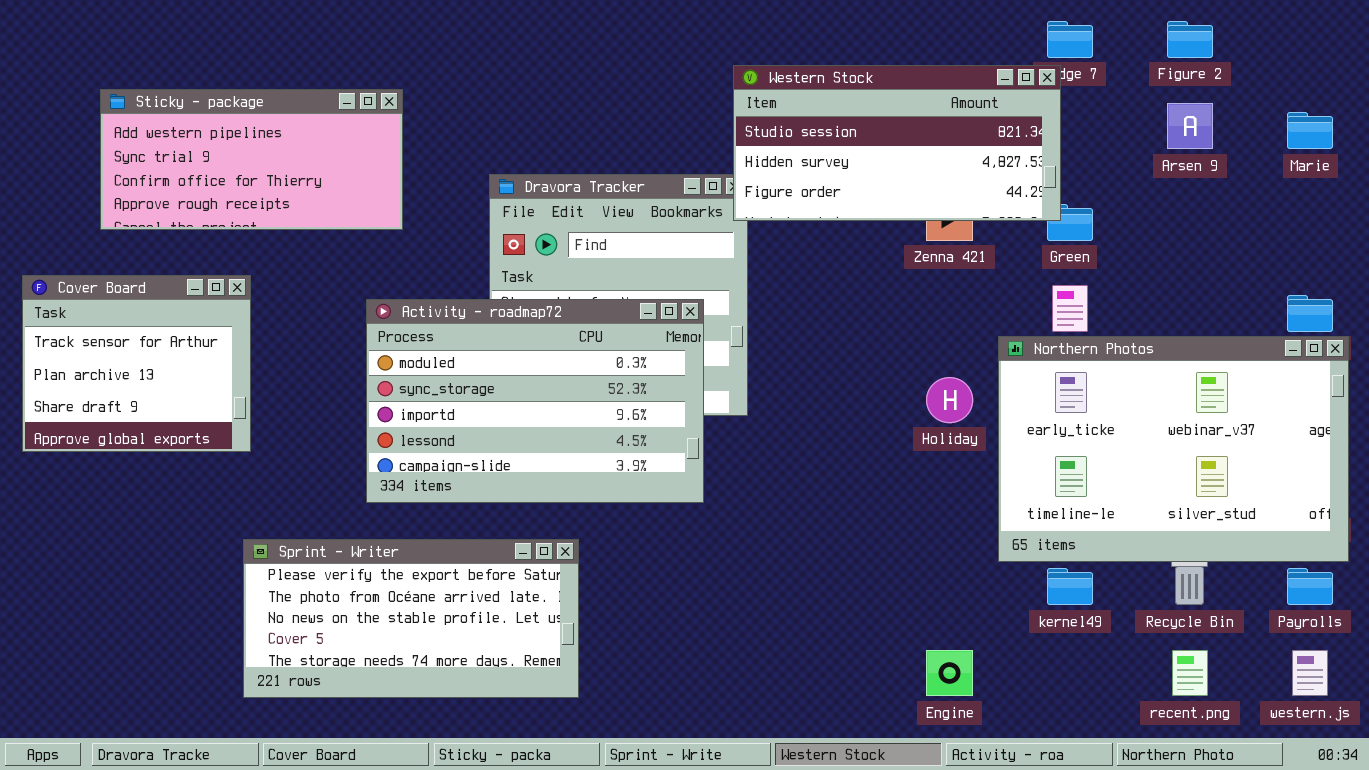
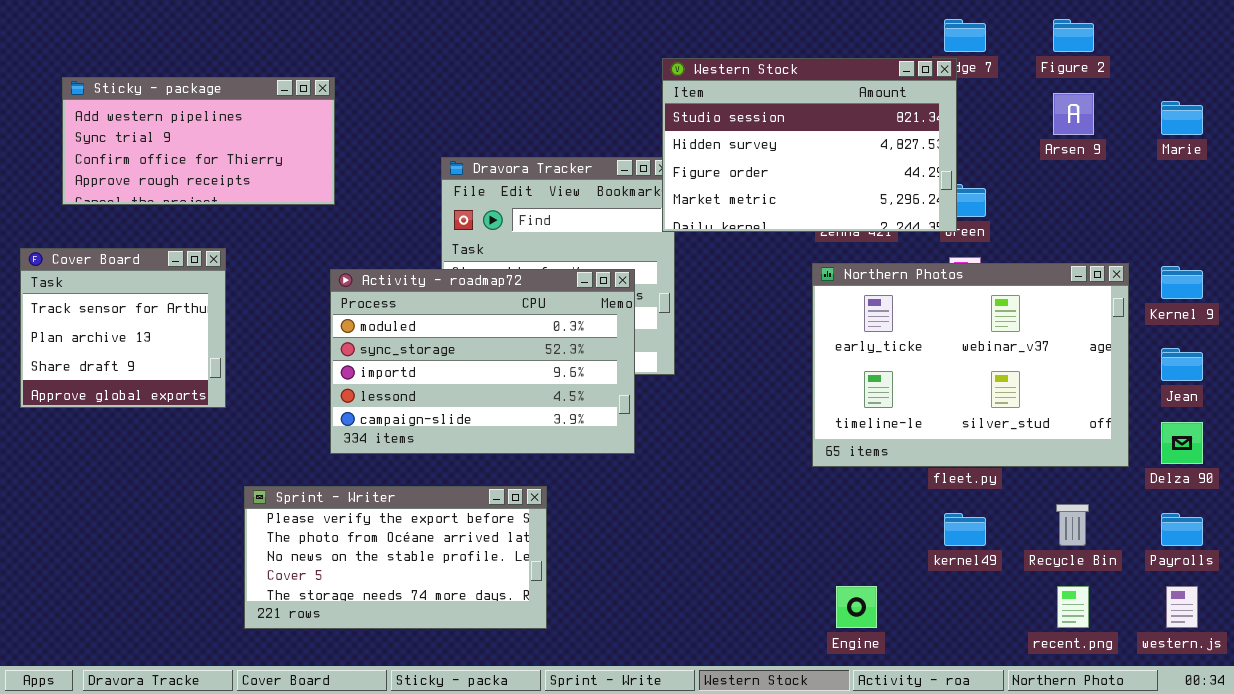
Western Stock: [733,65,1061,221] -> [662,58,957,232], resized
Sticky - package: [100,89,403,230] -> [62,77,335,205], moved
Northern Photos: [998,336,1349,562] -> [812,263,1129,467], moved
Sprint - Writer: [243,539,579,698] -> [244,486,547,629], moved

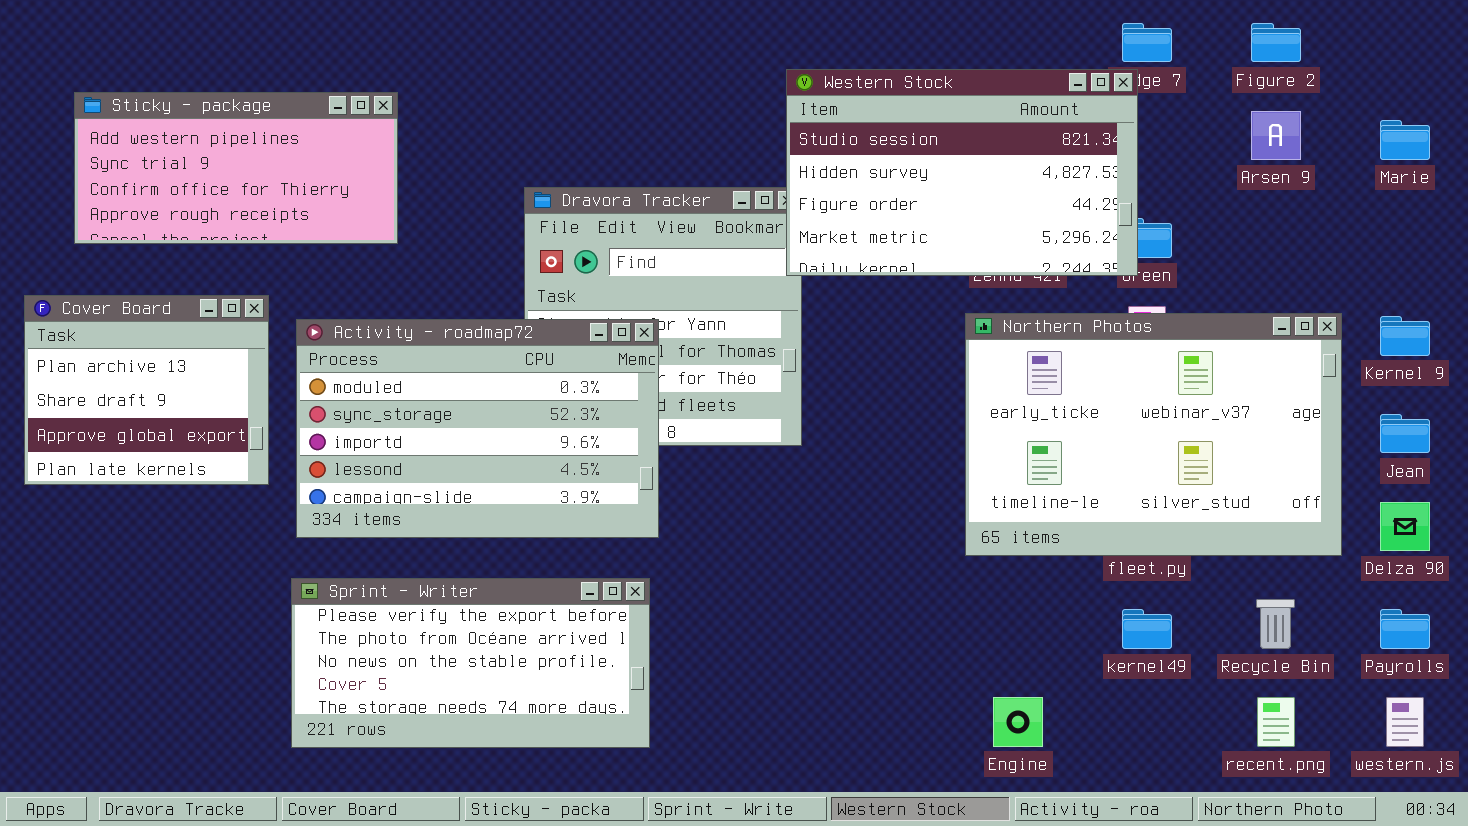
Cover Board: [20,248,226,408] -> [24,295,269,485], scrolled down 1 row
Activity - roadmap72: [330,269,635,454] -> [296,319,659,538], moved

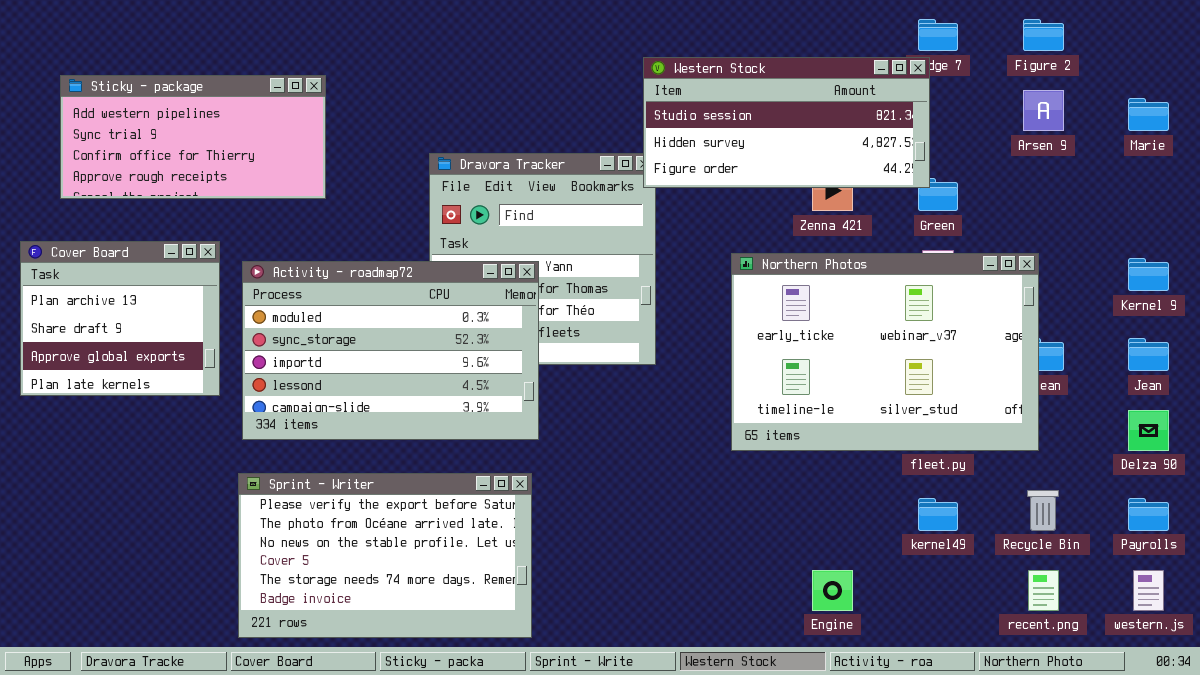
Western Stock: [786,69,1138,276] -> [643,57,930,188], resized
Northern Photos: [965,313,1342,556] -> [731,253,1039,451], moved
Sprint - Writer: [291,578,650,748] -> [238,473,532,638], resized

